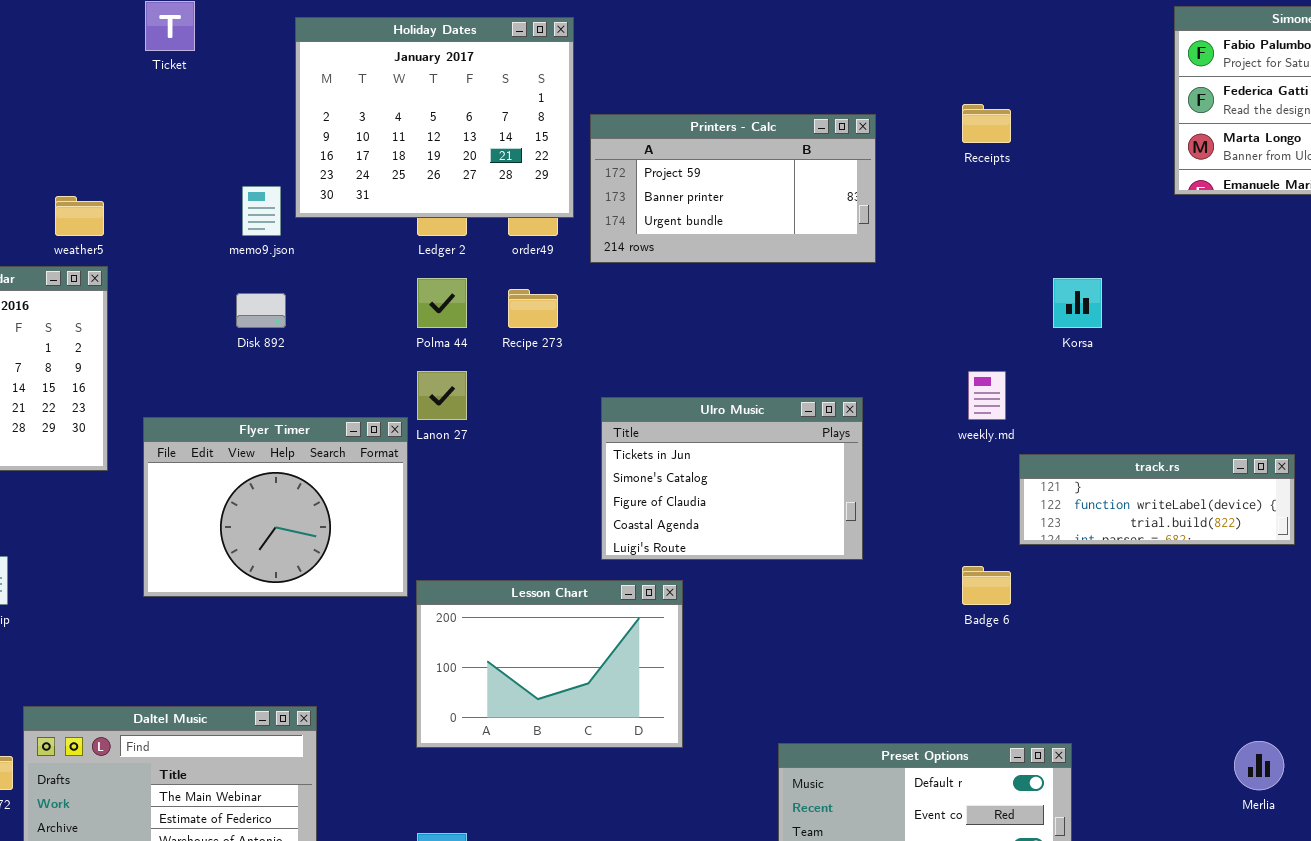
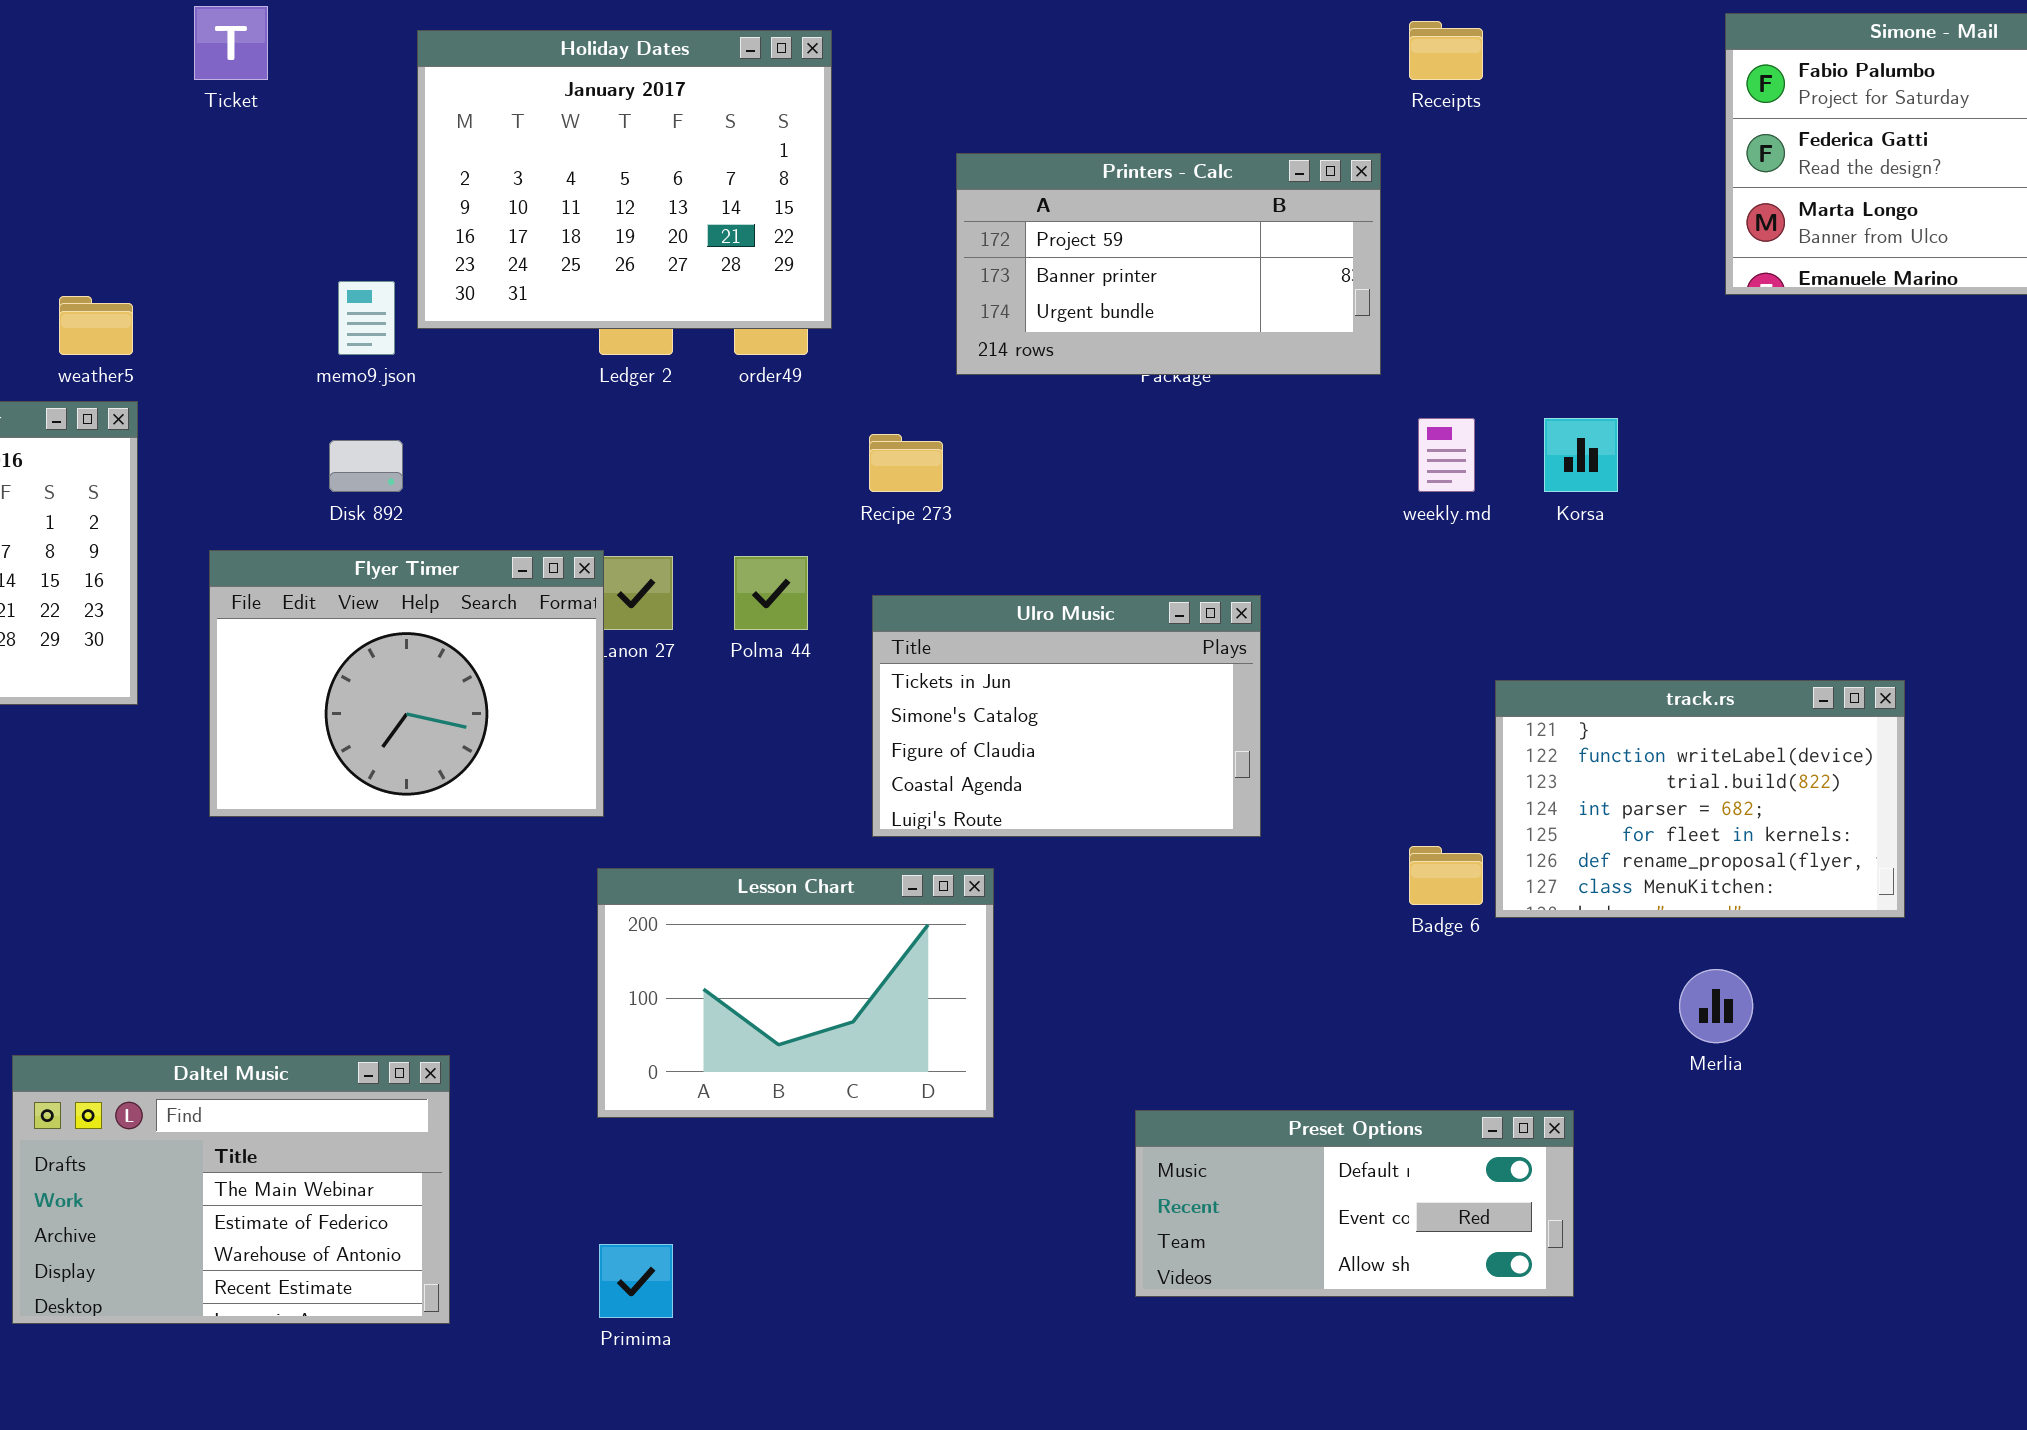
Receipts: [962,104,1011,143] -> [1409,21,1483,80], moved
Printers - Calc: [590,114,876,263] -> [956,153,1381,375], moved
Polma 44: [417,278,467,328] -> [734,556,808,630], moved
Recipe 273: [508,289,558,328] -> [869,434,943,492], moved
weekly.md: [968,371,1006,420] -> [1418,418,1475,492], moved
Flyer Timer: [143,417,408,597] -> [209,550,604,817], moved
track.rs: [1019,454,1295,545] -> [1495,680,1905,918], resized
Merlia: [1234,741,1284,790] -> [1679,969,1753,1043], moved

